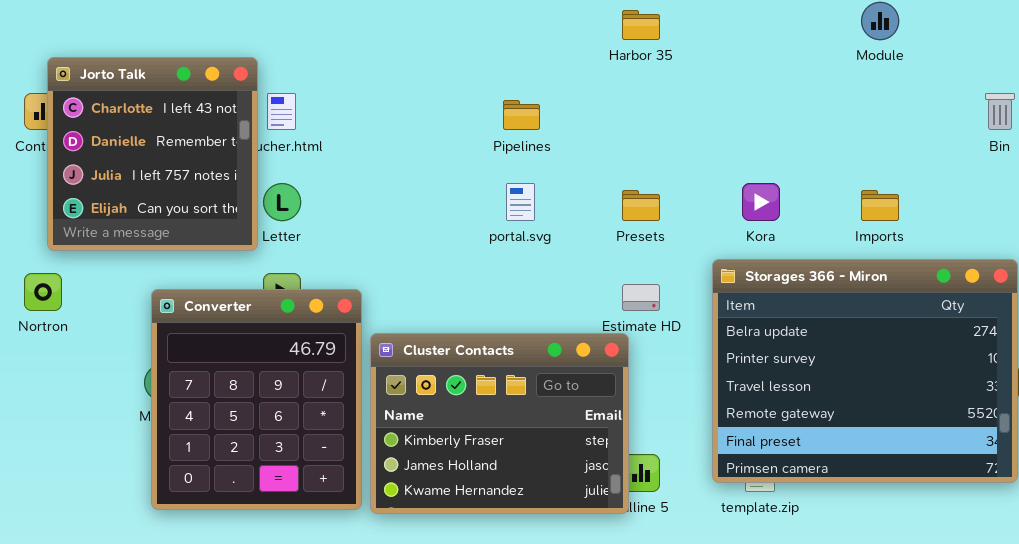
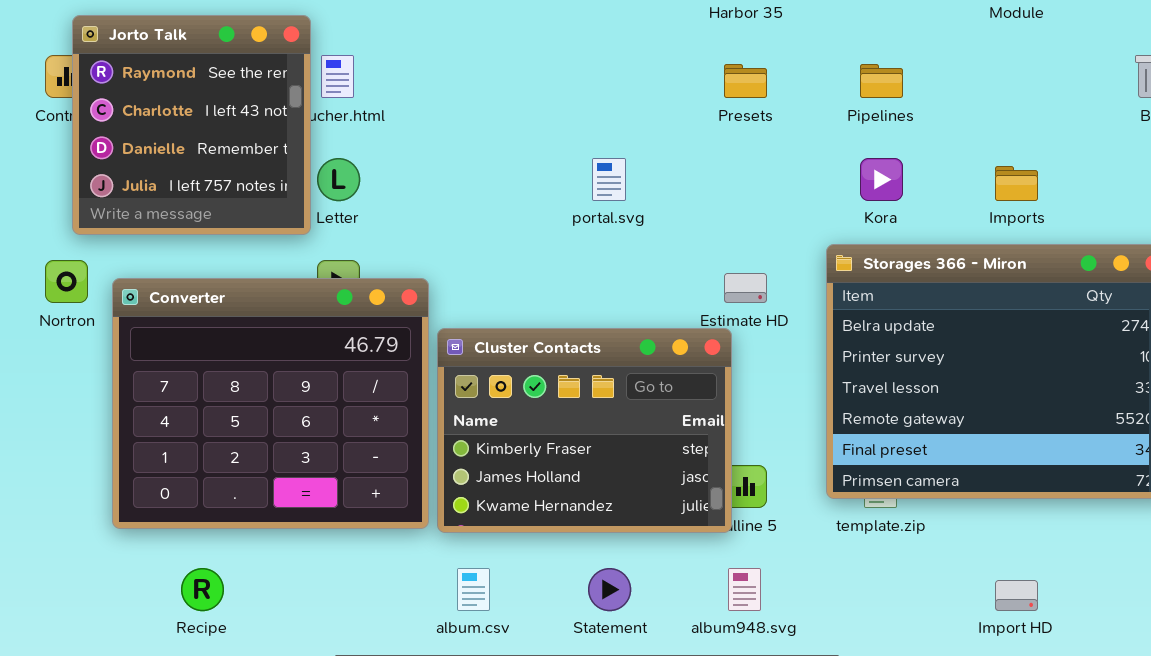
Jorto Talk: [47,57,258,251] -> [72,15,311,235], scrolled up 1 row
Pipelines: [503,100,540,130] -> [860,64,903,98], moved
Presets: [622,190,660,221] -> [724,64,767,98], moved
Converter: [151,289,362,510] -> [112,278,429,529], resized

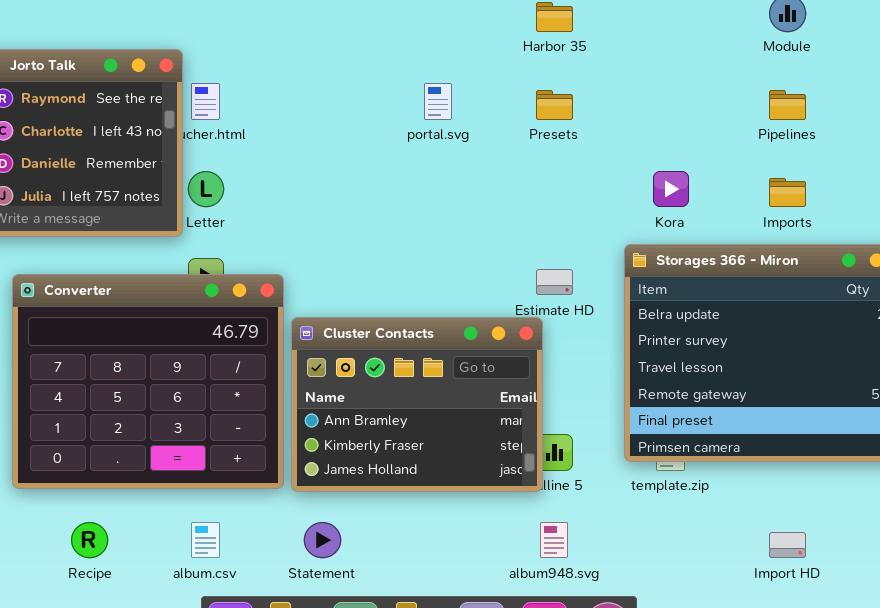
Pipelines: [860,64,903,98] -> [769,90,806,120], moved
portal.svg: [592,158,626,201] -> [424,83,452,120], moved
Cluster Contacts: [437,328,732,533] -> [291,317,543,492], scrolled up 1 row
album.csv: [457,568,490,611] -> [191,522,220,558], moved
Statement: [588,568,631,611] -> [304,522,341,558], moved

